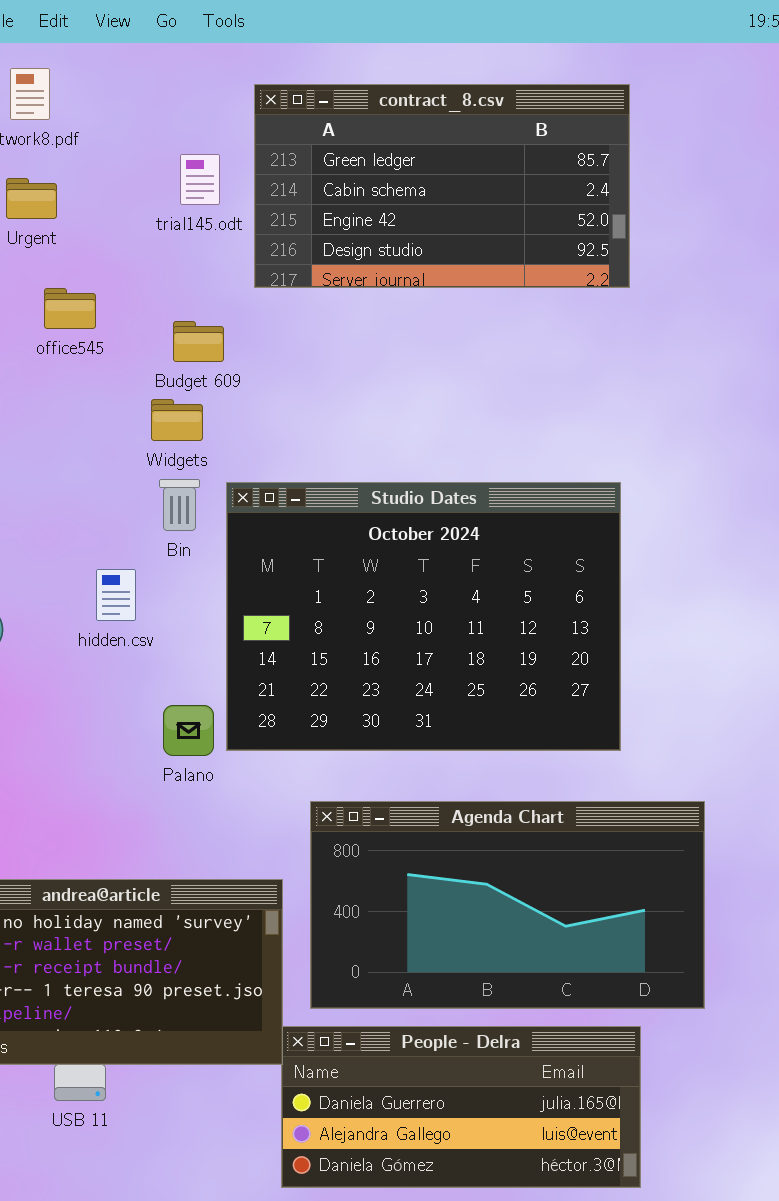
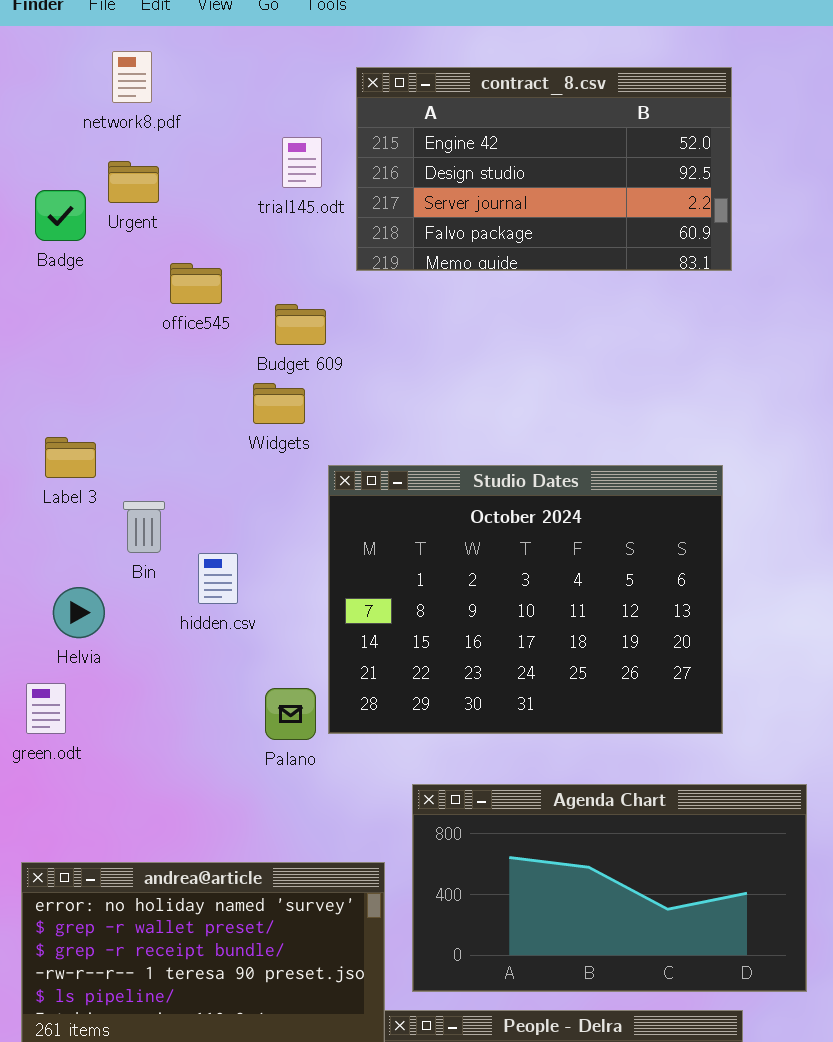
contract_8.csv: [254,84,630,288] -> [356,67,732,271], scrolled down 2 rows
office545: [44,288,96,329] -> [170,263,222,304], moved
Bin: [159,479,200,531] -> [123,501,165,553], moved

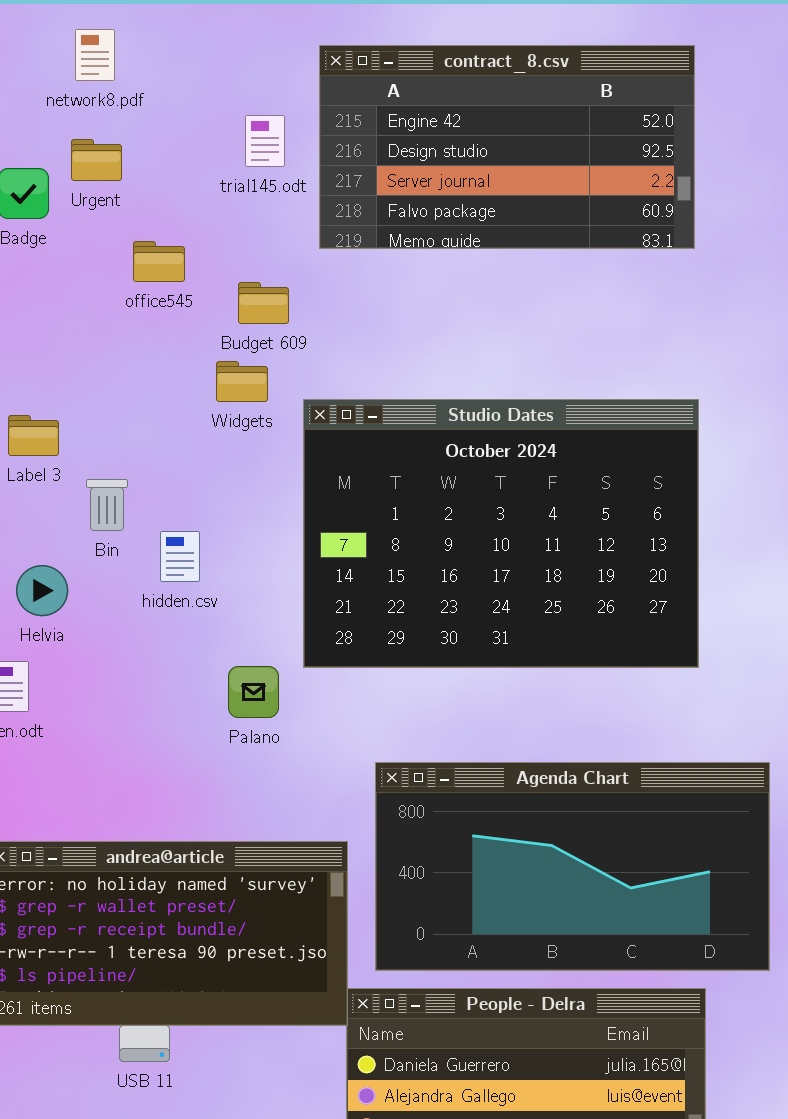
Studio Dates: [328,465,723,734] -> [303,399,699,668], moved

